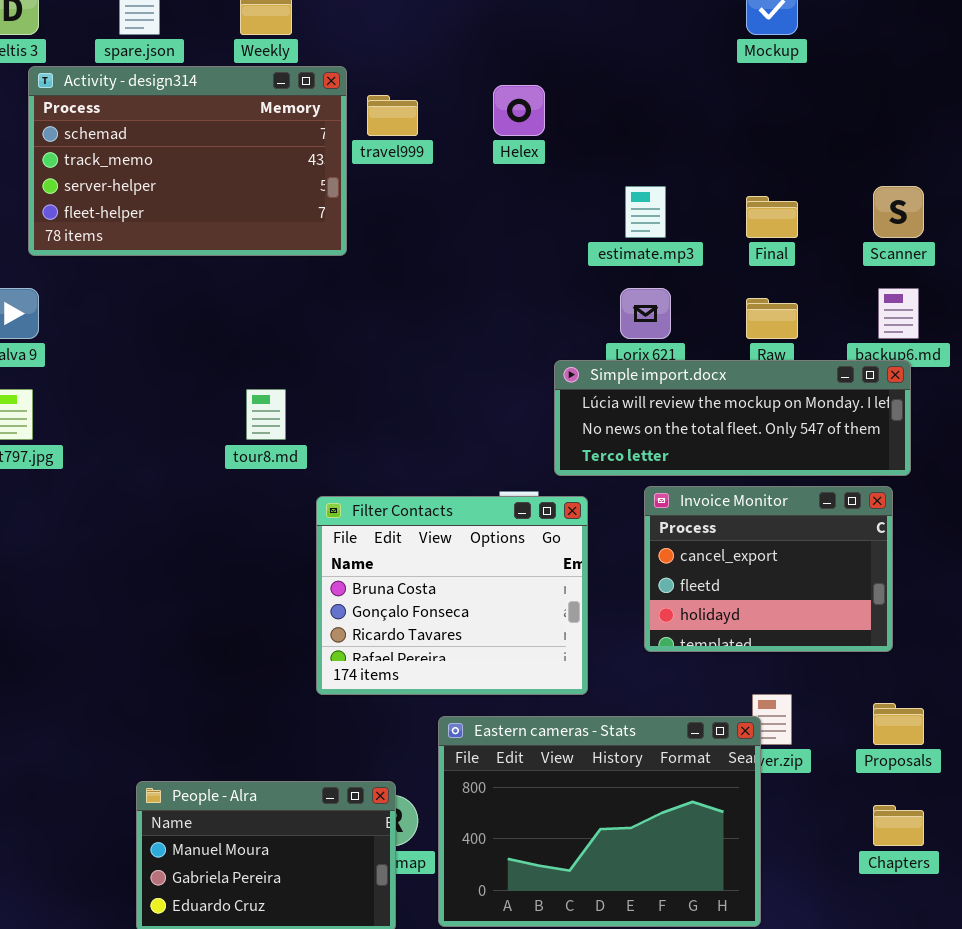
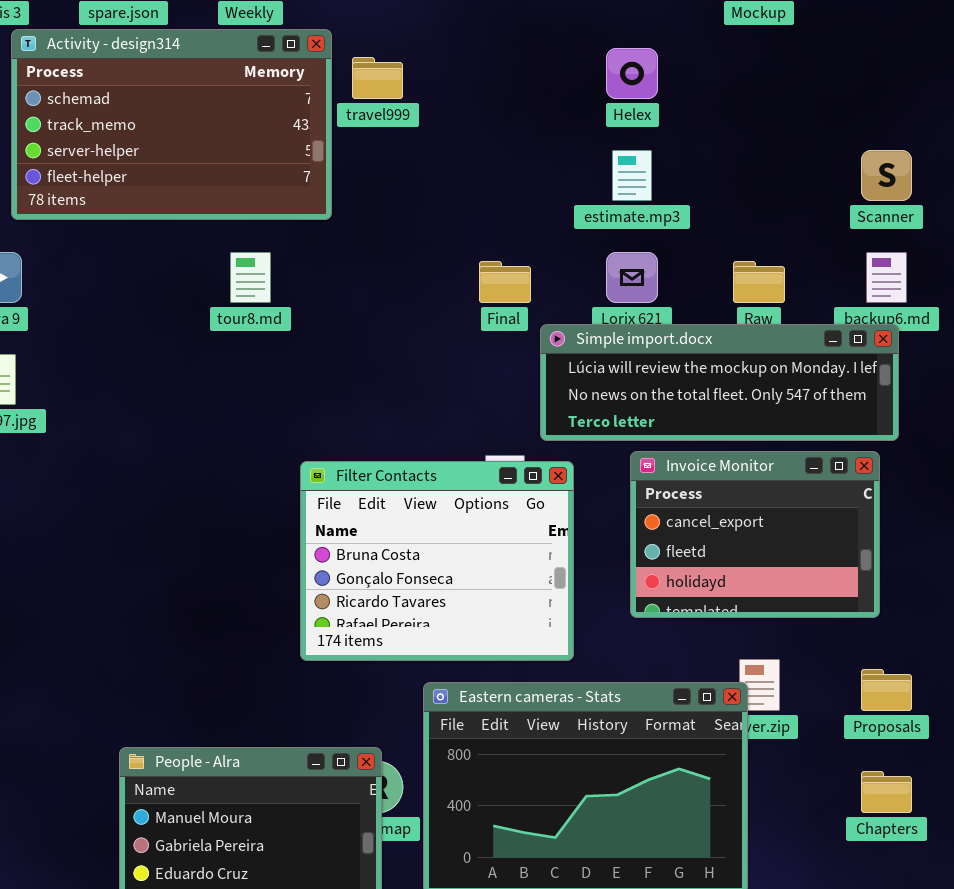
Helex: [493,85,545,136] -> [606,48,658,99], moved
Final: [746,196,798,238] -> [479,261,531,303], moved
tour8.md: [246,389,286,440] -> [230,252,271,303], moved

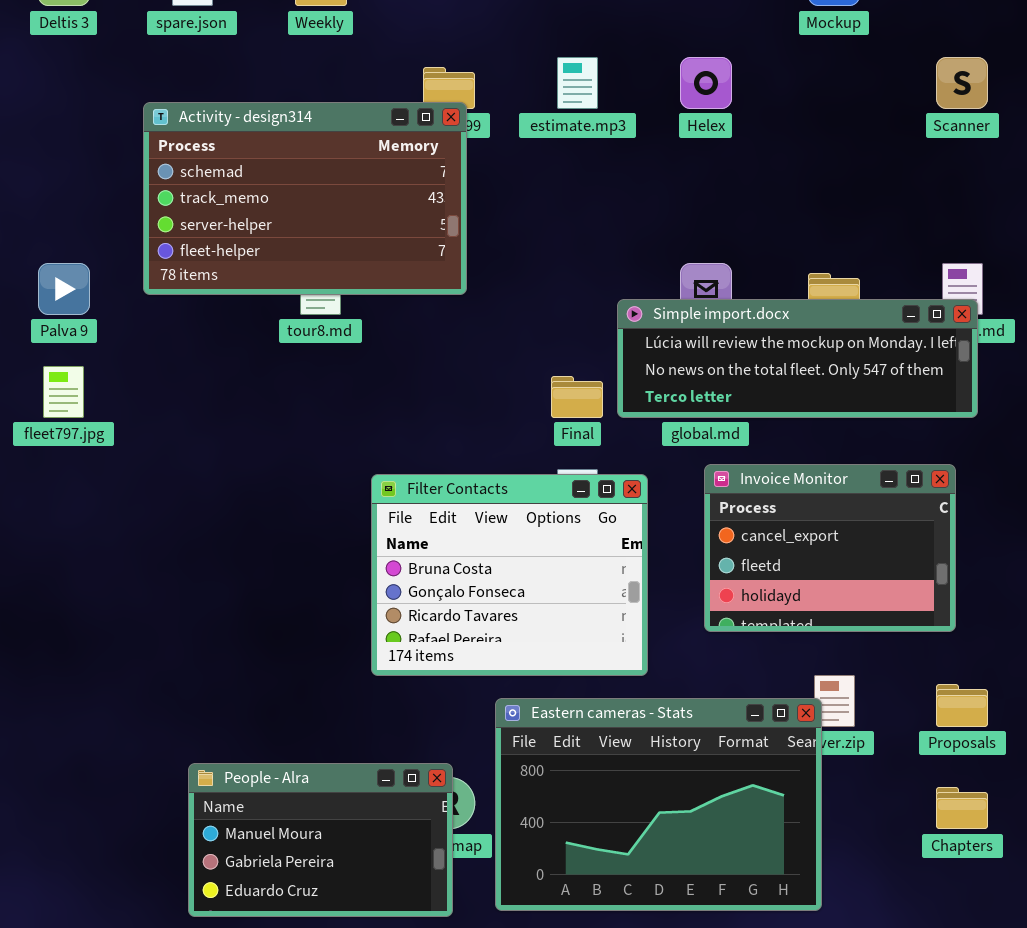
Activity - design314: [11,29,332,220] -> [143,102,467,295], moved
estimate.mp3: [612,150,652,201] -> [557,57,598,109], moved
Scanner: [861,150,912,201] -> [936,57,988,109], moved
Final: [479,261,531,303] -> [551,376,603,418], moved
Simple import.docx: [540,324,899,441] -> [617,299,978,418], moved

